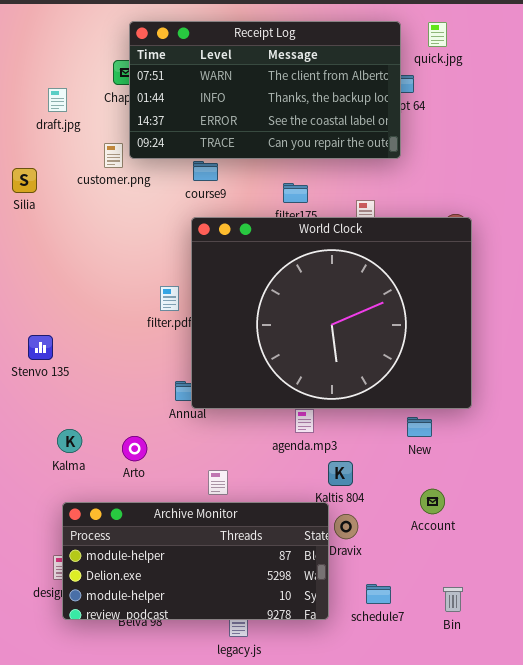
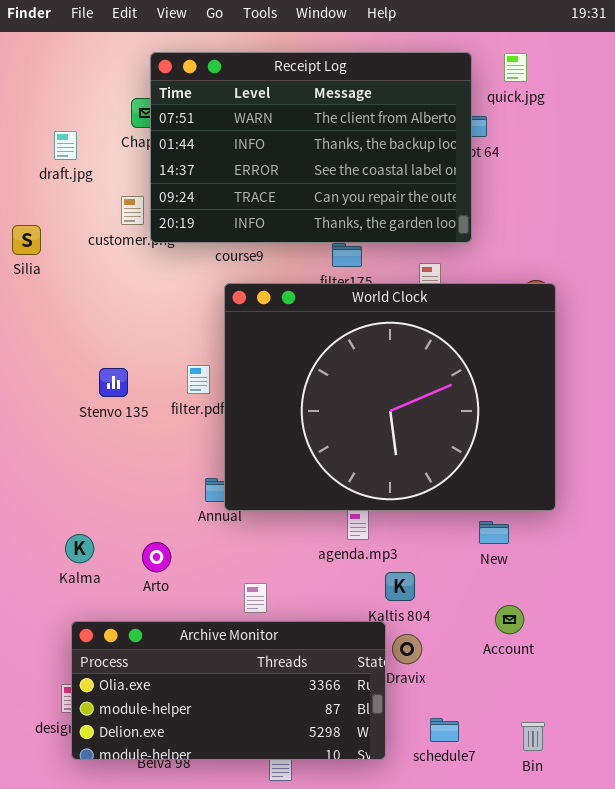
Receipt Log: [129,21,401,159] -> [150,52,472,243], resized
Stenvo 135: [28,335,53,360] -> [99,368,128,397], moved
Archive Monitor: [62,502,329,620] -> [71,621,386,760], scrolled up 1 row

